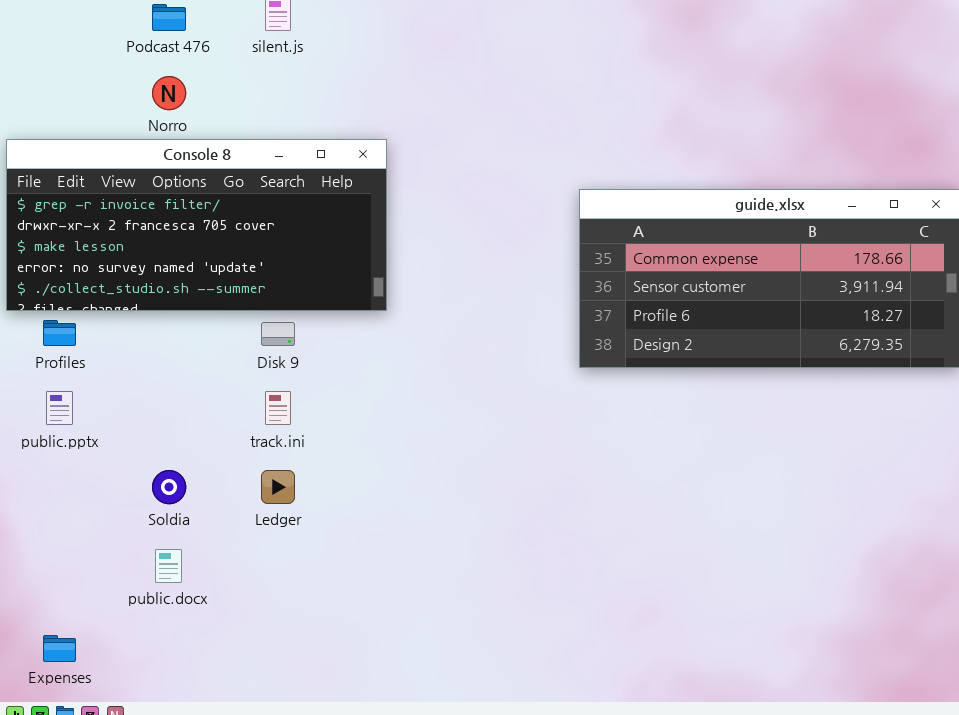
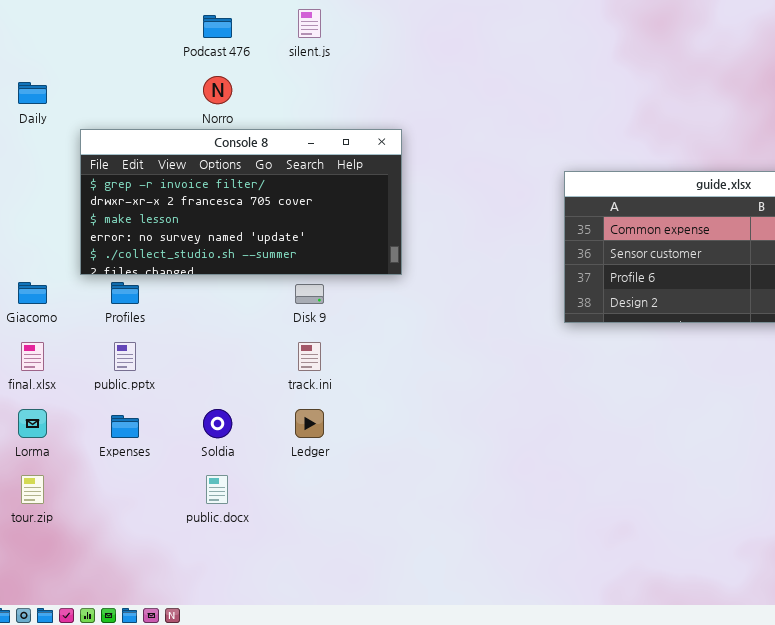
Expenses: [43,635,76,662] -> [111,415,139,438], moved

